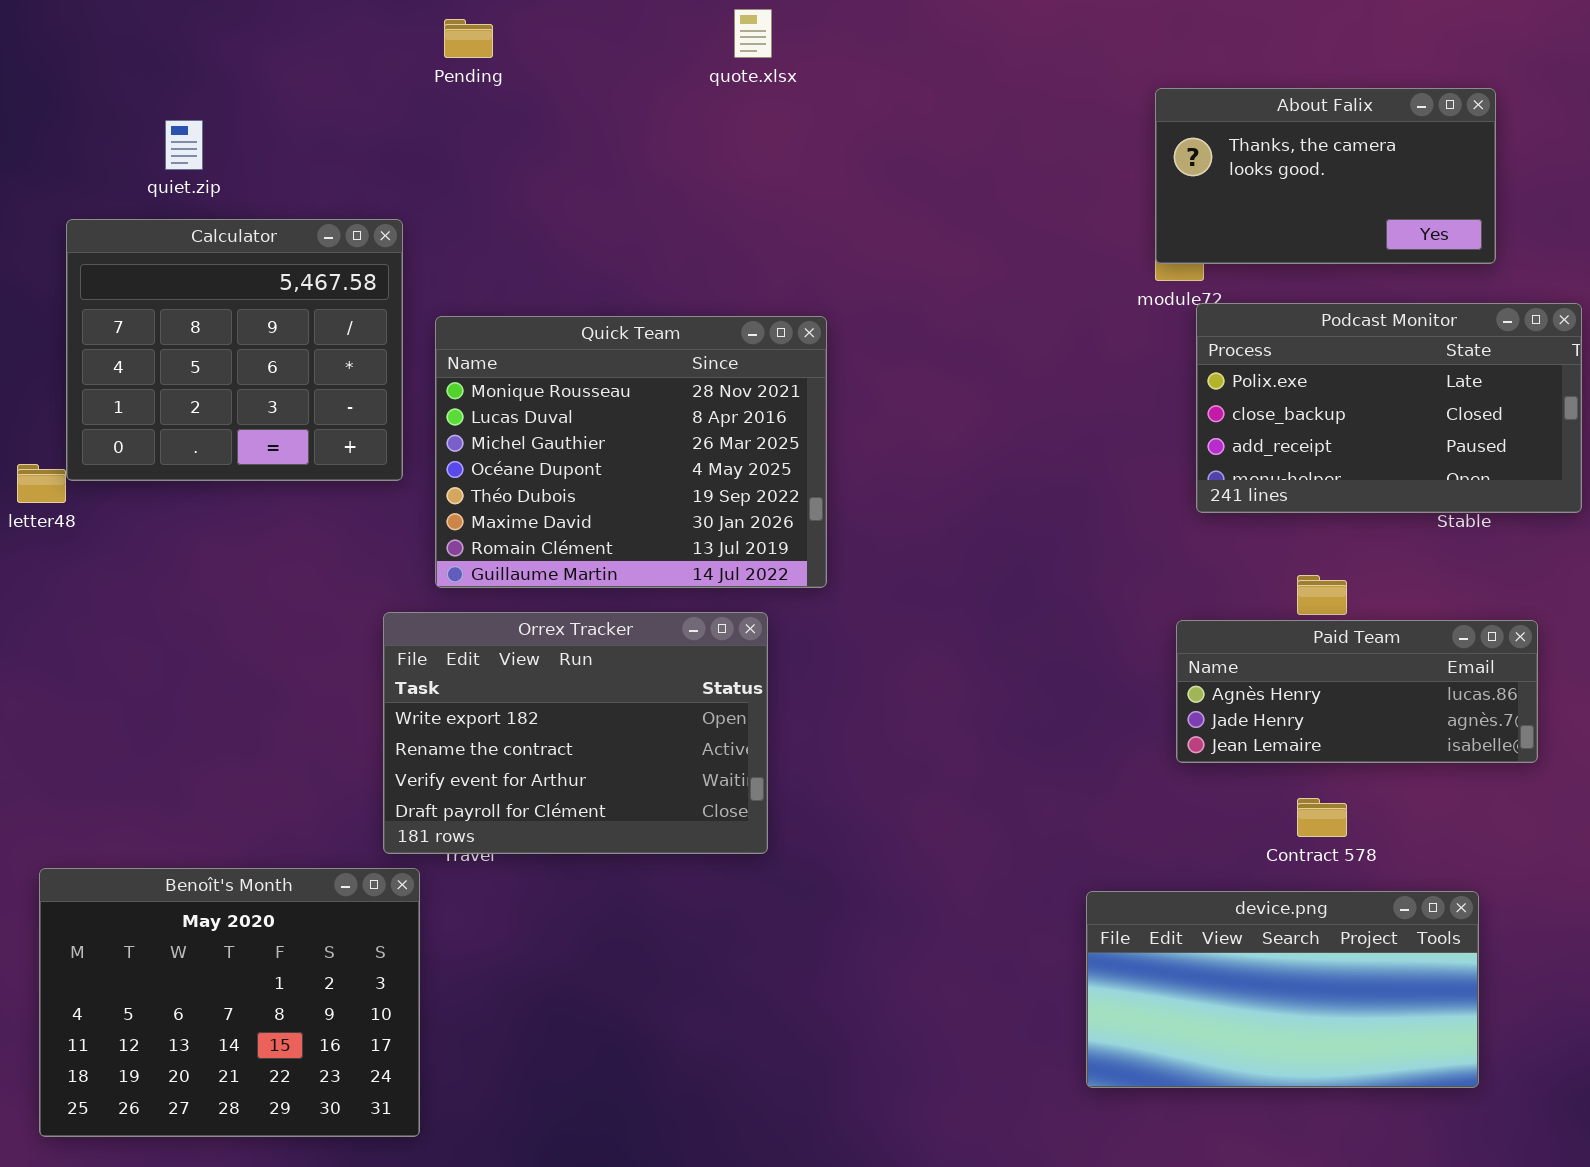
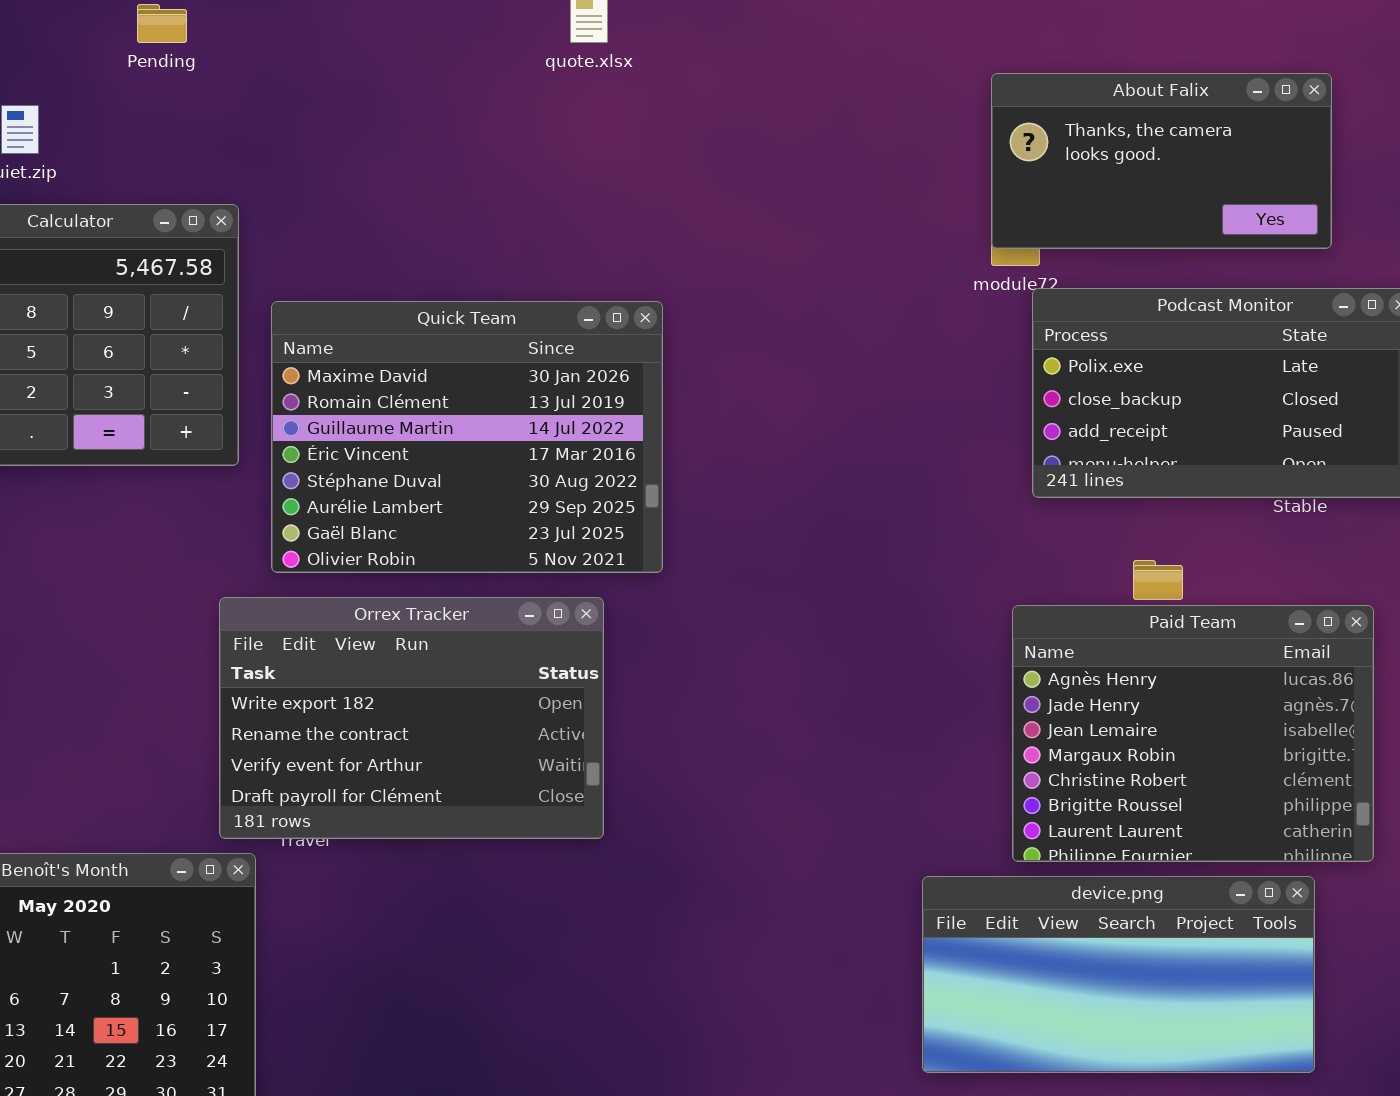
Pending: [444,19,493,58] -> [137,4,187,43], moved
Quick Team: [435,316,827,588] -> [271,301,663,573], scrolled down 5 rows
Paid Team: [1176,620,1538,763] -> [1012,605,1374,862], resized

